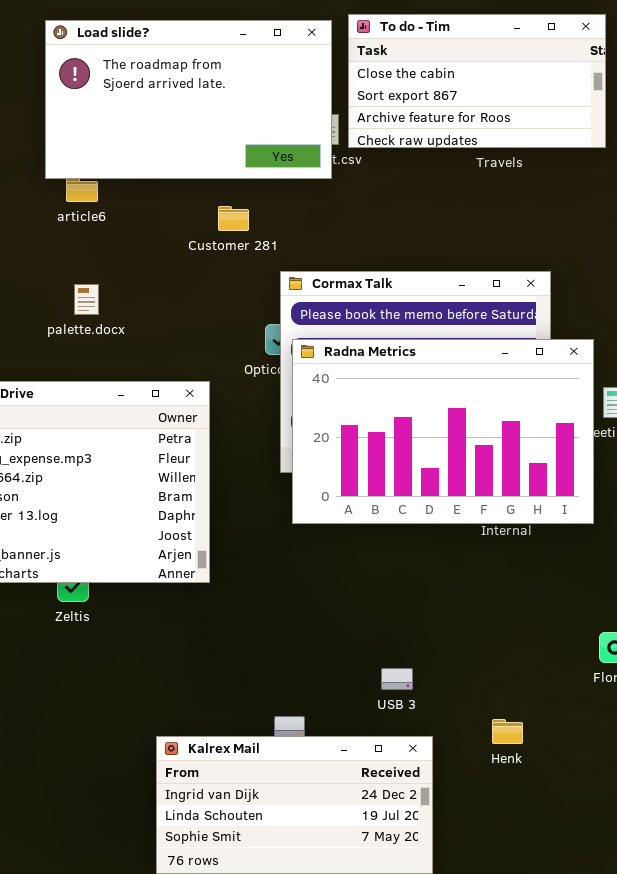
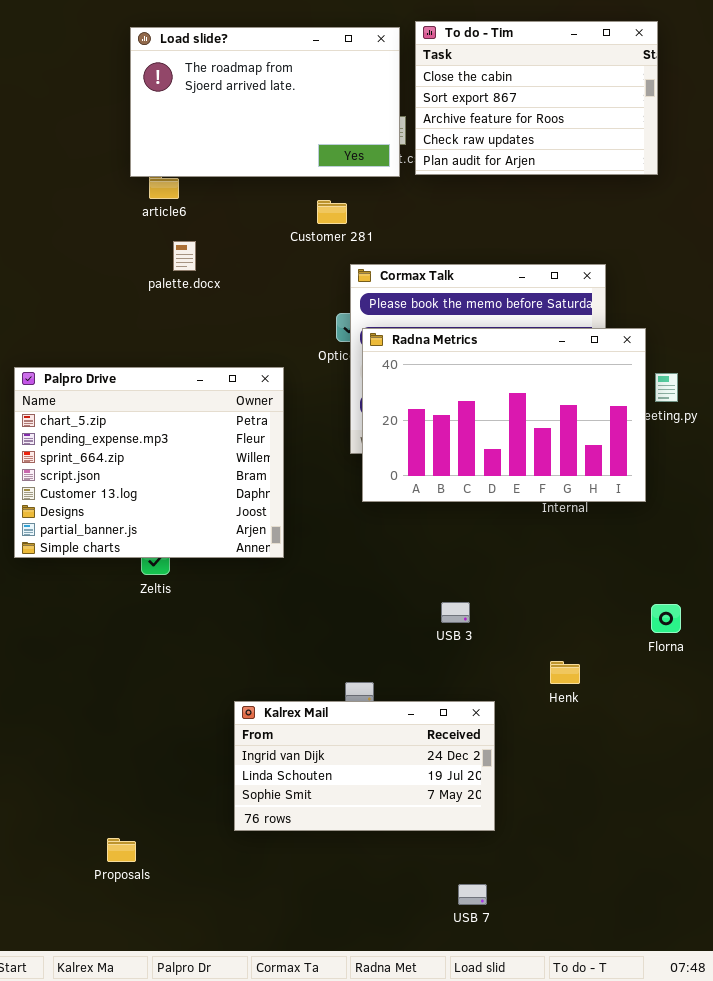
To do - Tim: [348,14,606,148] -> [415,21,658,175], resized
Customer 281: [218,206,249,231] -> [317,200,347,224], moved
palette.docx: [74,284,99,315] -> [173,241,196,271], moved
USB 3: [381,668,413,690] -> [441,602,470,623], moved
Henk: [492,719,523,744] -> [550,661,580,684], moved

